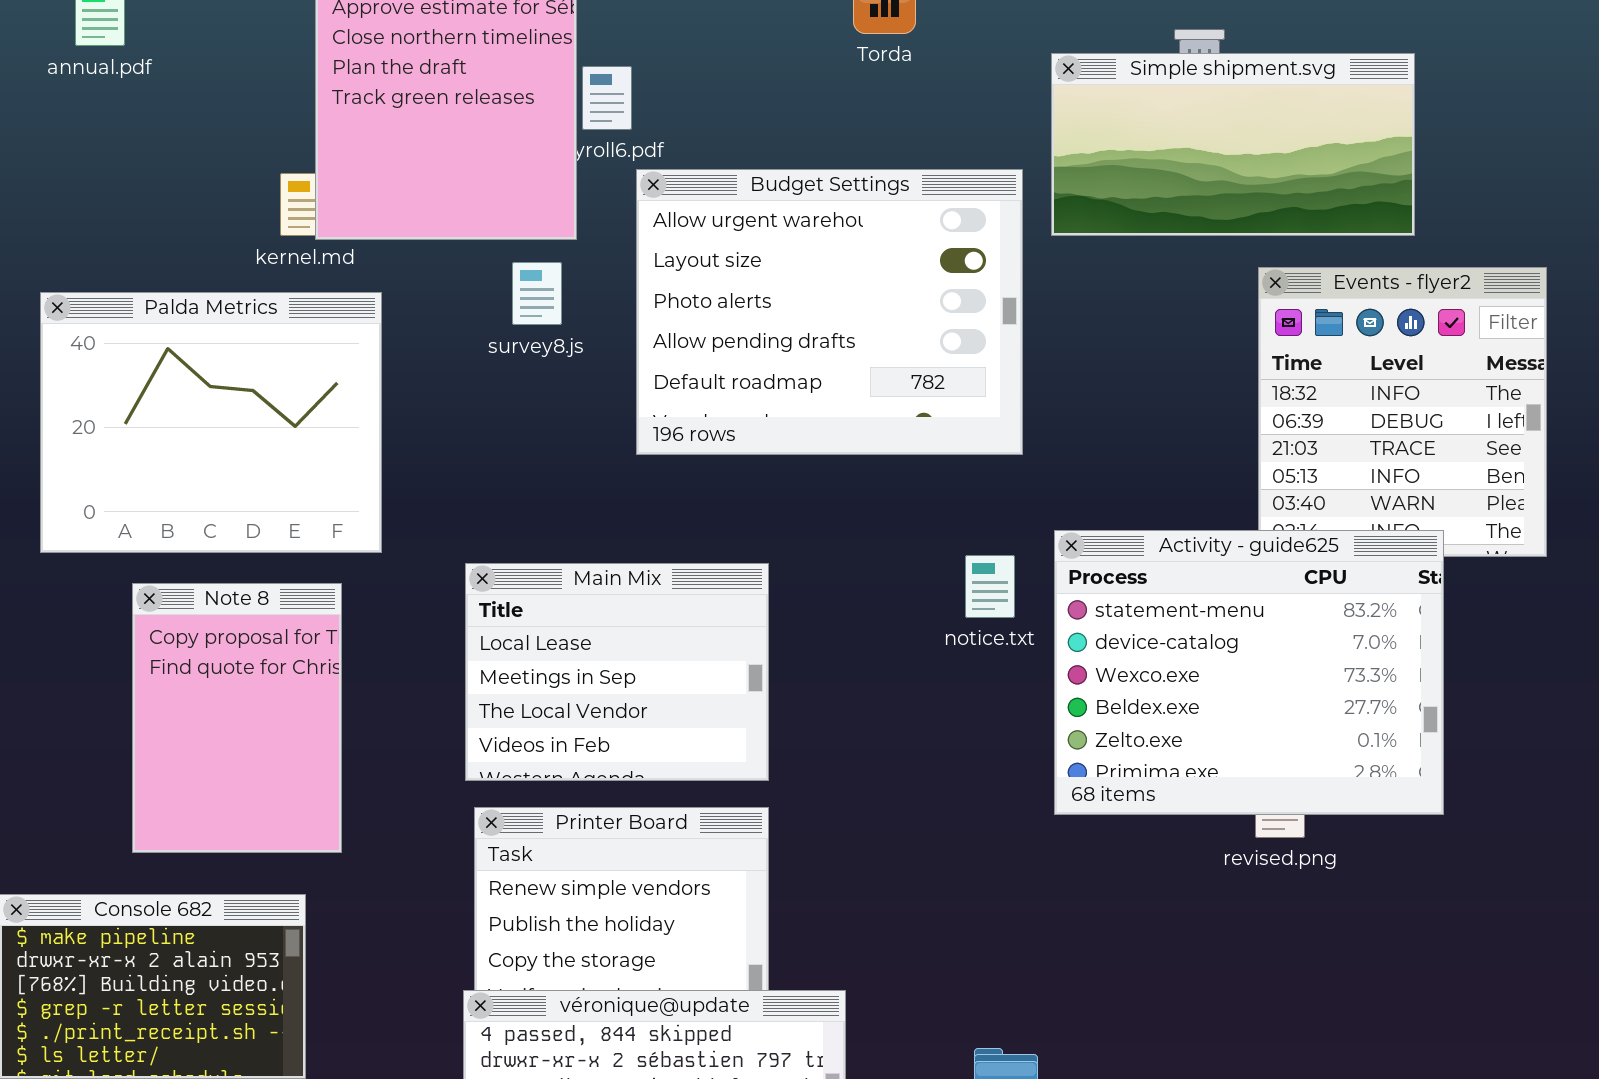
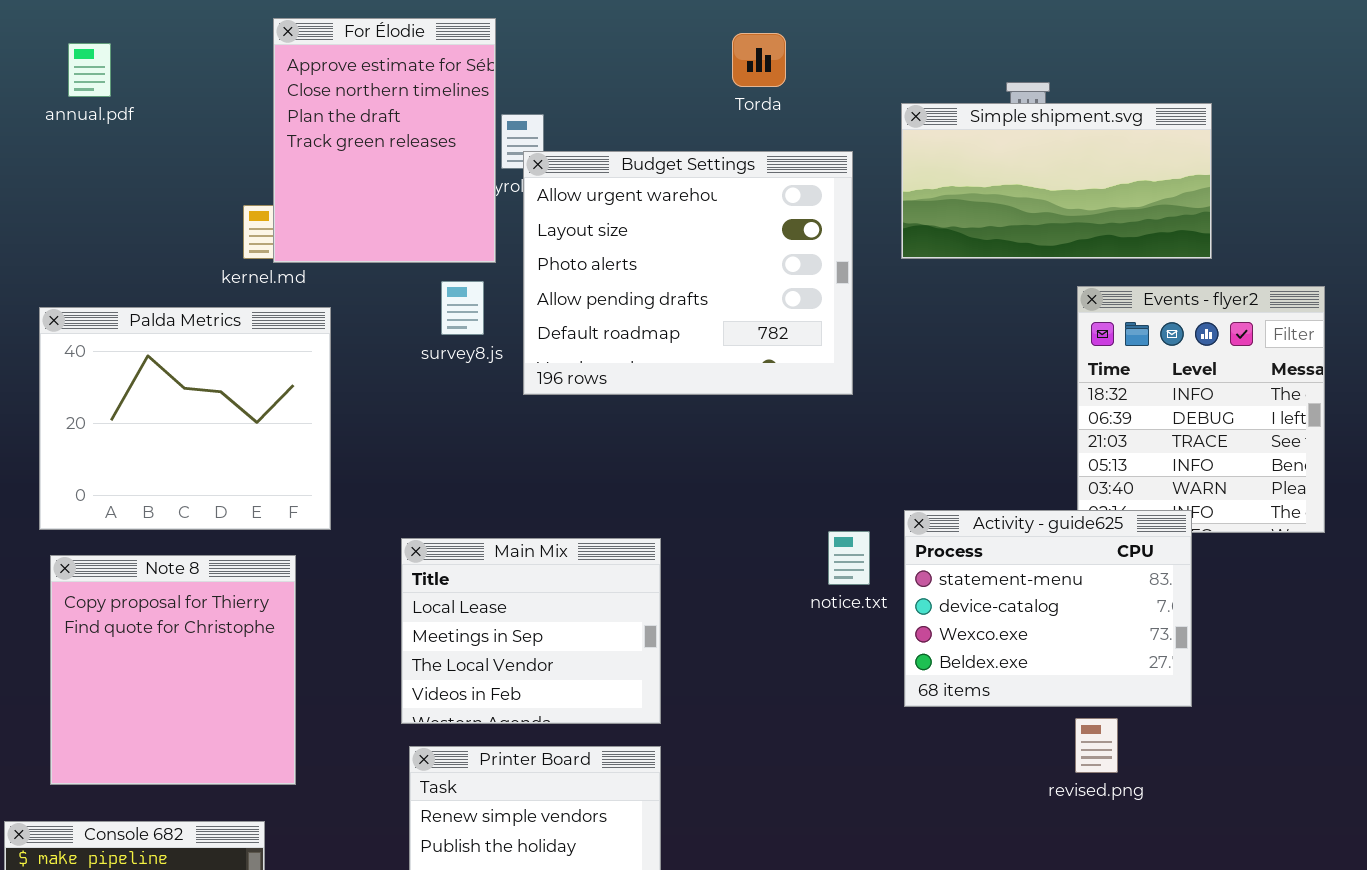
Budget Settings: [636,169,1023,455] -> [523,151,853,395], moved
Activity - guide625: [1054,530,1444,815] -> [904,510,1192,707], resized
Note 8: [132,583,342,853] -> [50,555,296,785], resized

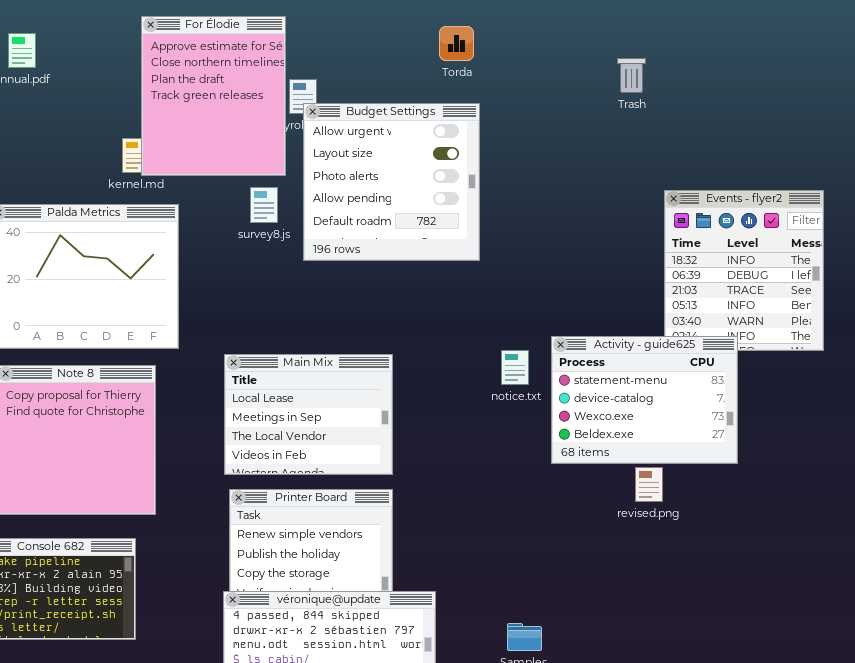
Simple shipment.svg: [901,103,1212,259] -> none, closed
Budget Settings: [523,151,853,395] -> [303,103,480,261], resized
revised.png: [1075,718,1118,773] -> [635,467,663,502], moved

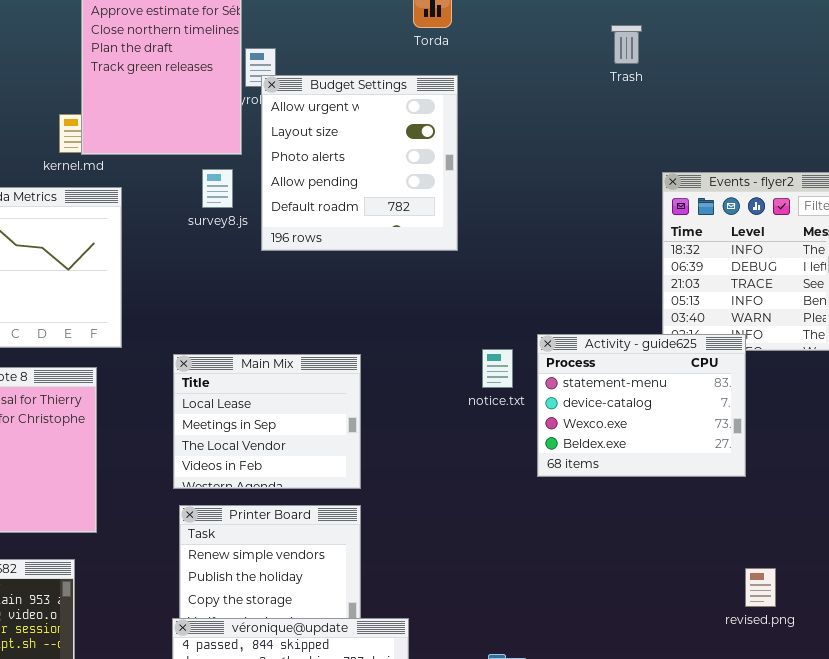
revised.png: [635,467,663,502] -> [745,568,776,607], moved

